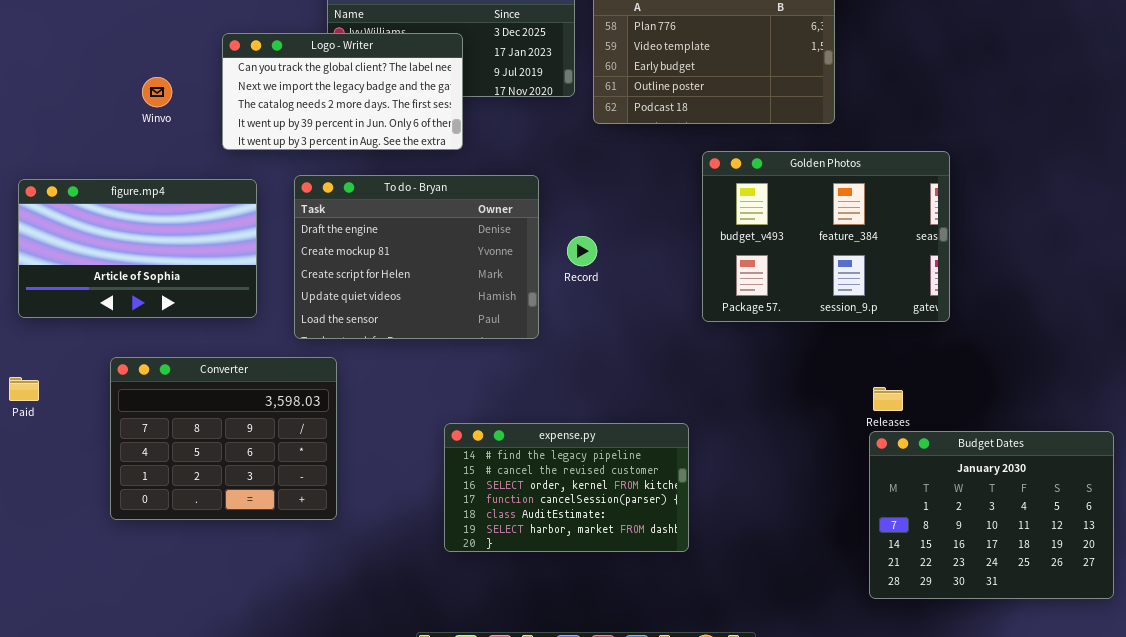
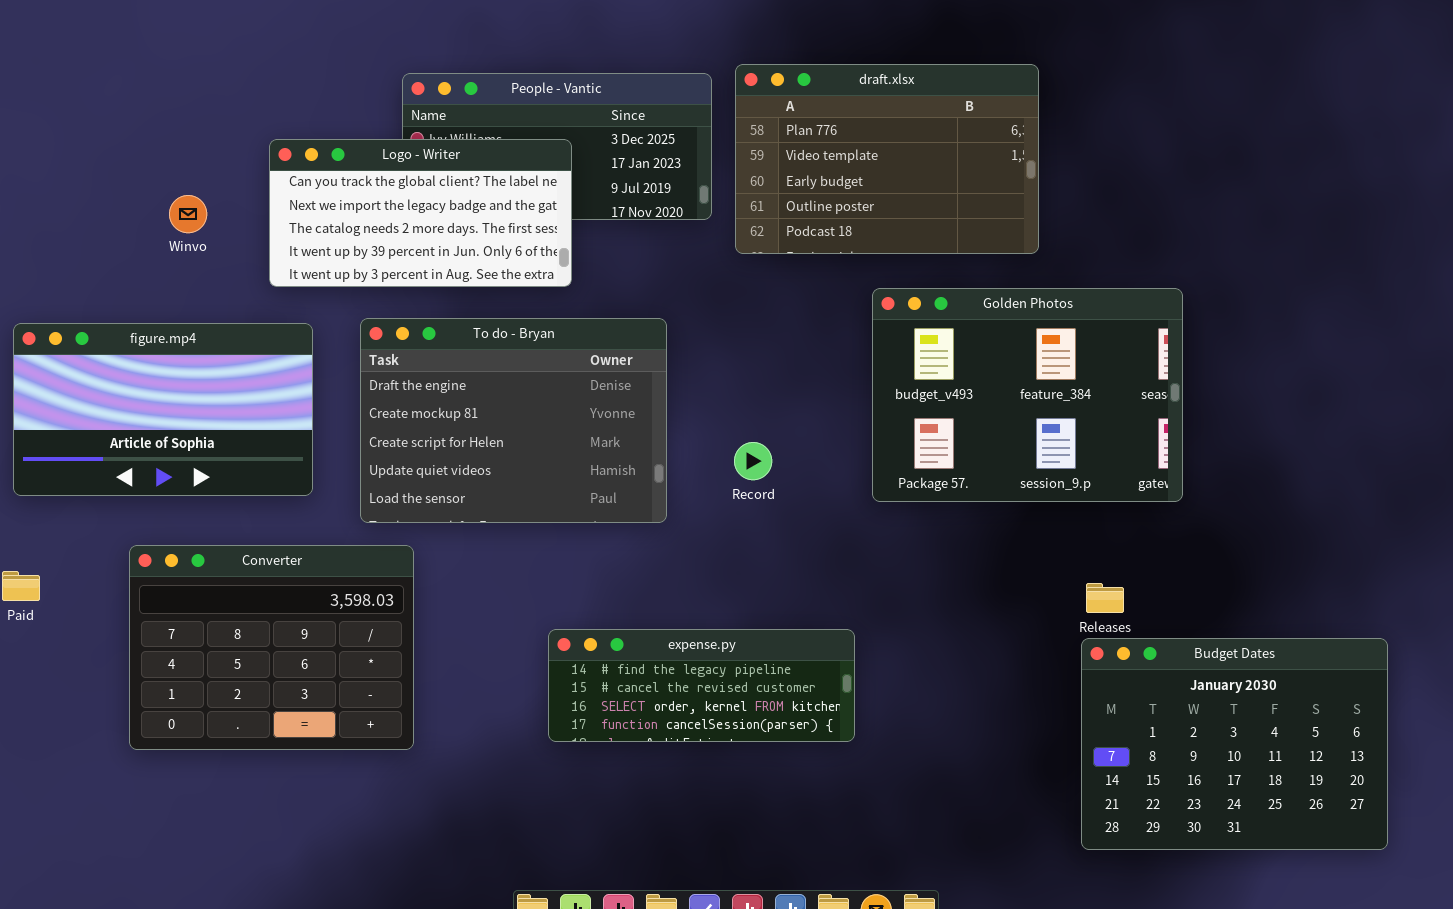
Record: [567,236,597,266] -> [734,442,772,480], moved
expense.py: [444,423,689,552] -> [548,629,855,742], resized

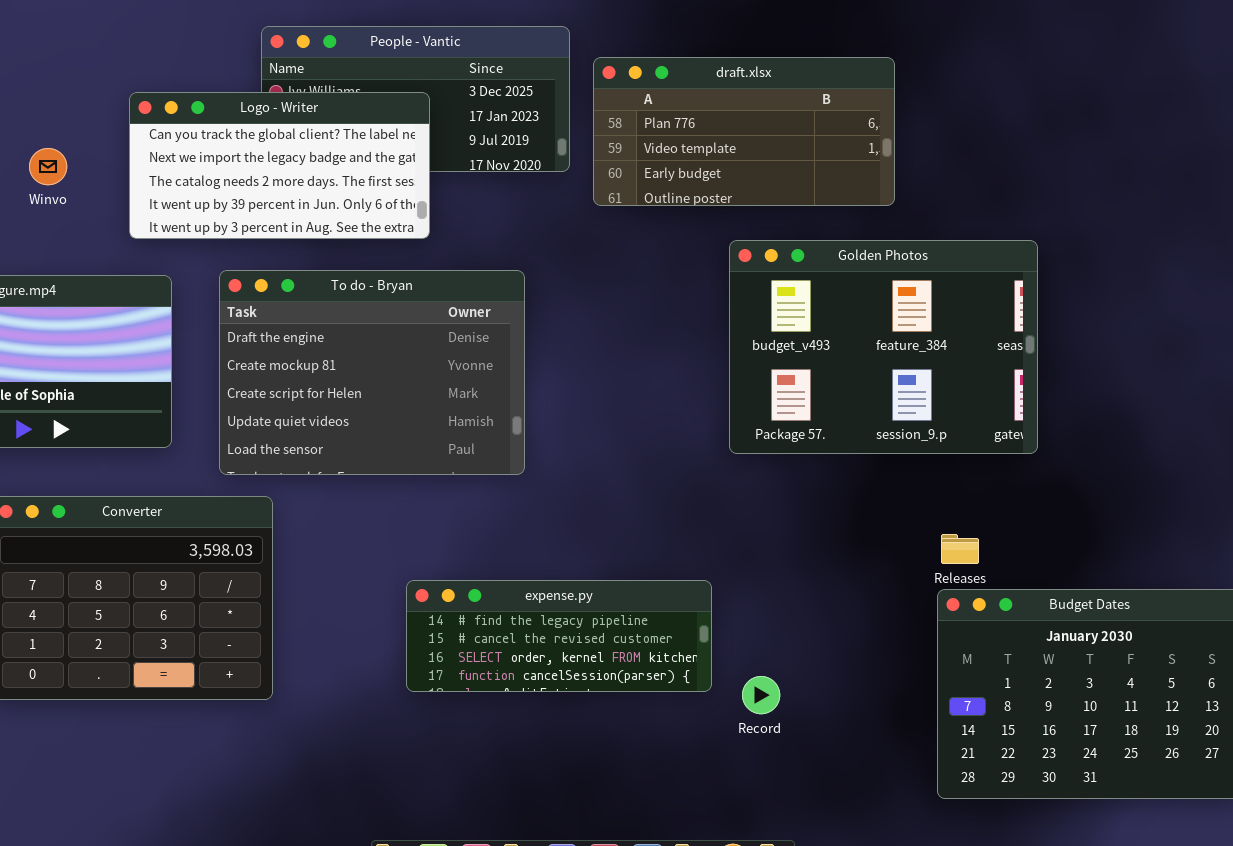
draft.xlsx: [735,64,1039,254] -> [593,57,895,206], resized
Record: [734,442,772,480] -> [742,676,780,714], moved

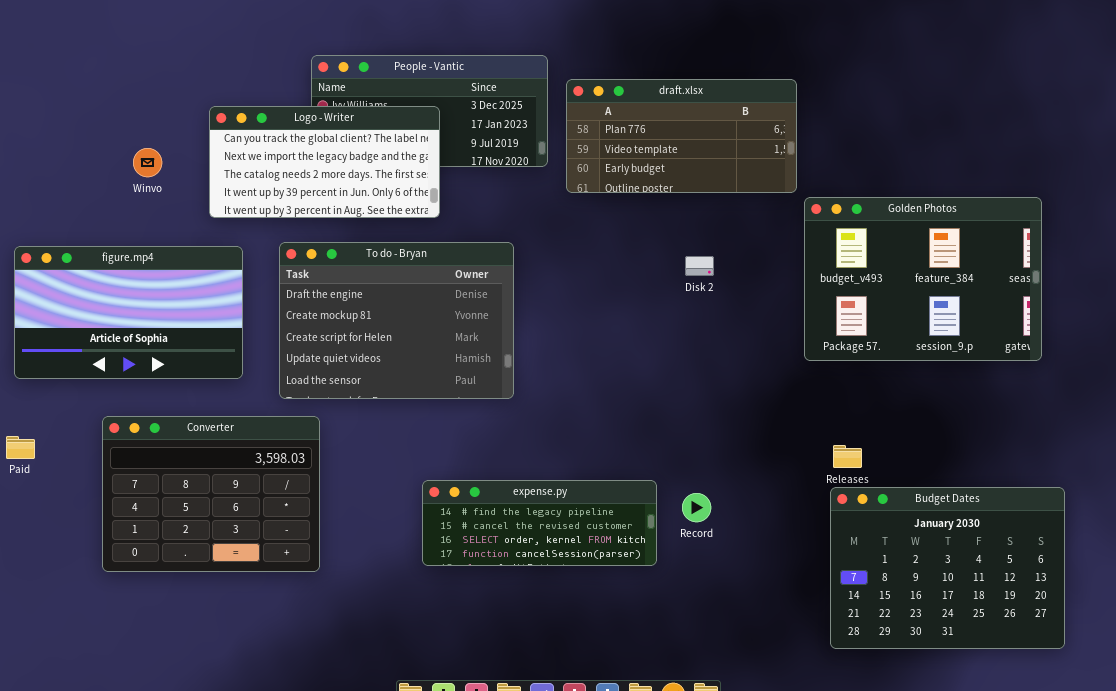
Golden Photos: [729,240,1038,454] -> [804,197,1042,361], moved
Record: [742,676,780,714] -> [682,493,711,522], moved

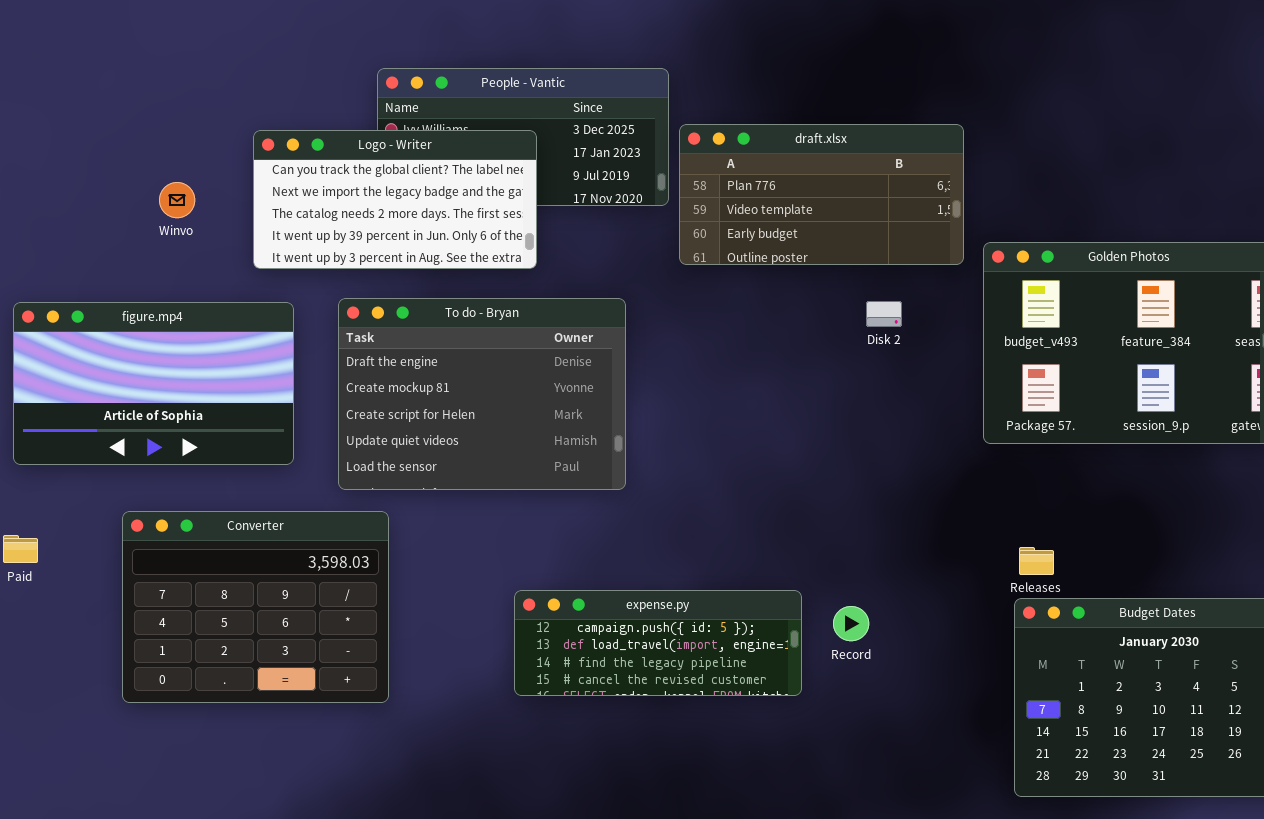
draft.xlsx: [566,79,797,193] -> [679,124,964,265], moved
Disk 2: [685,256,714,276] -> [866,301,902,327], moved
expense.py: [422,480,657,566] -> [514,590,802,696], scrolled up 2 rows

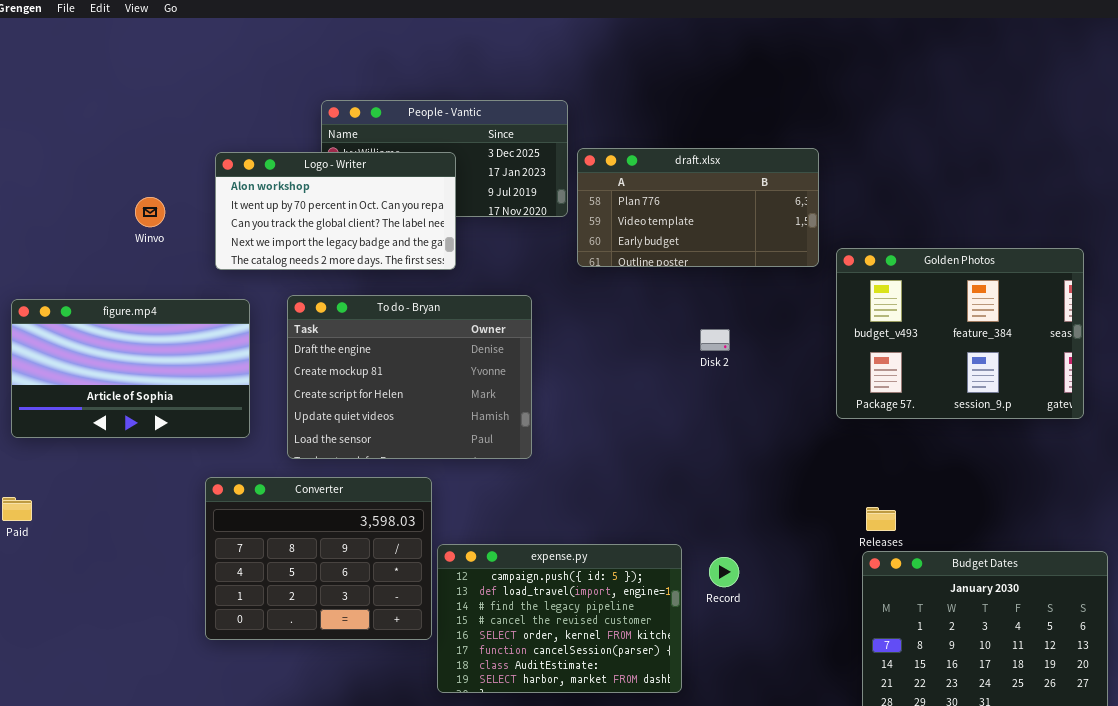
Logo - Writer: [253,130,537,269] -> [215,152,456,270], scrolled up 2 rows
Disk 2: [866,301,902,327] -> [700,329,730,351], moved
Converter: [122,511,389,703] -> [205,477,432,640], moved
expense.py: [514,590,802,696] -> [437,544,682,693], resized

